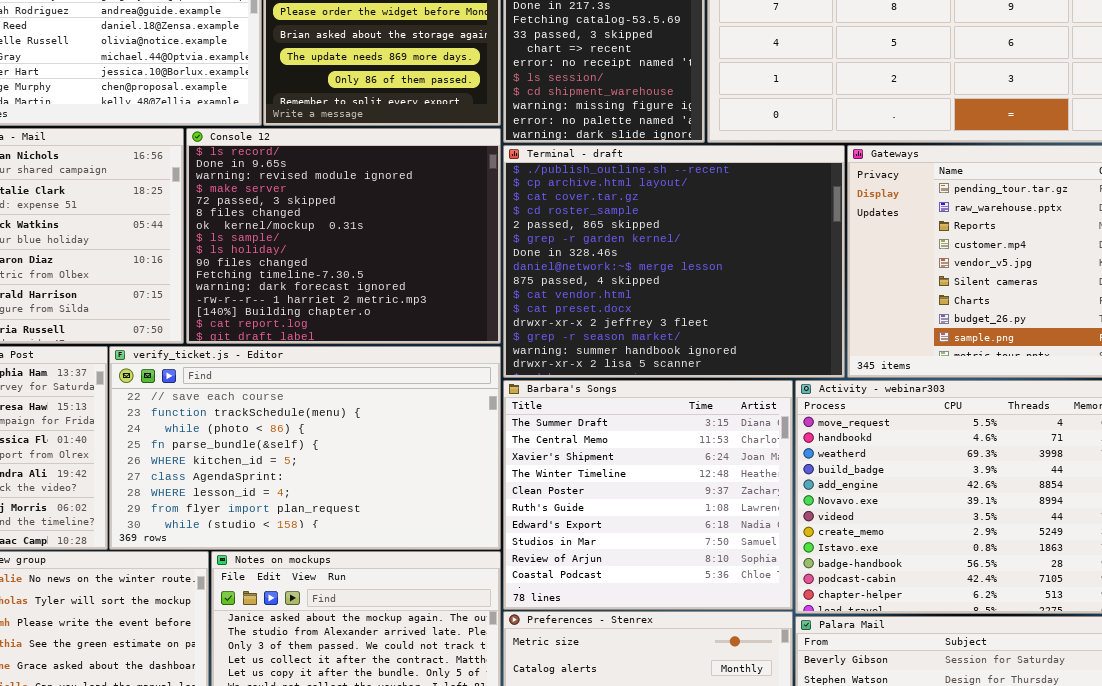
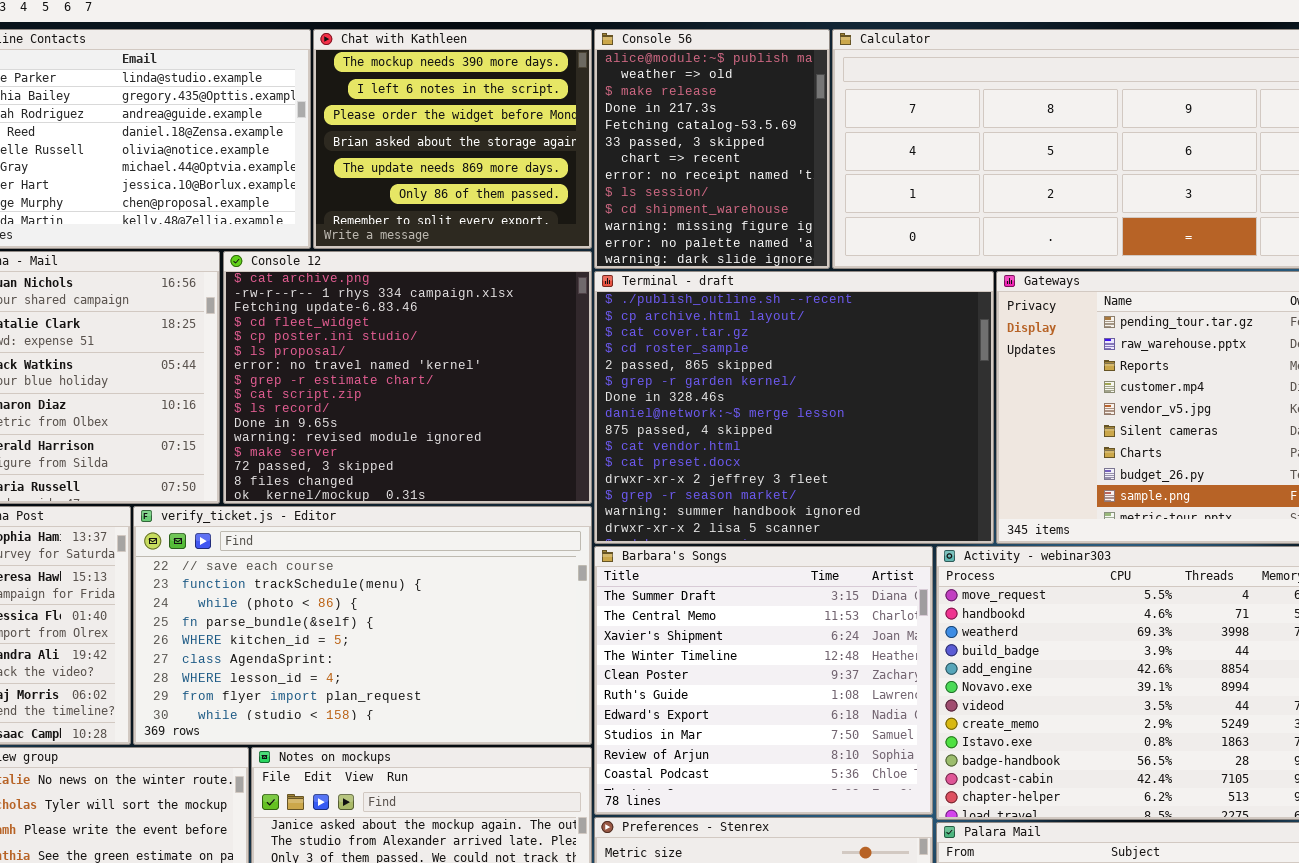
Console 12: [186,128,501,344] -> [223,251,592,504], scrolled up 9 rows

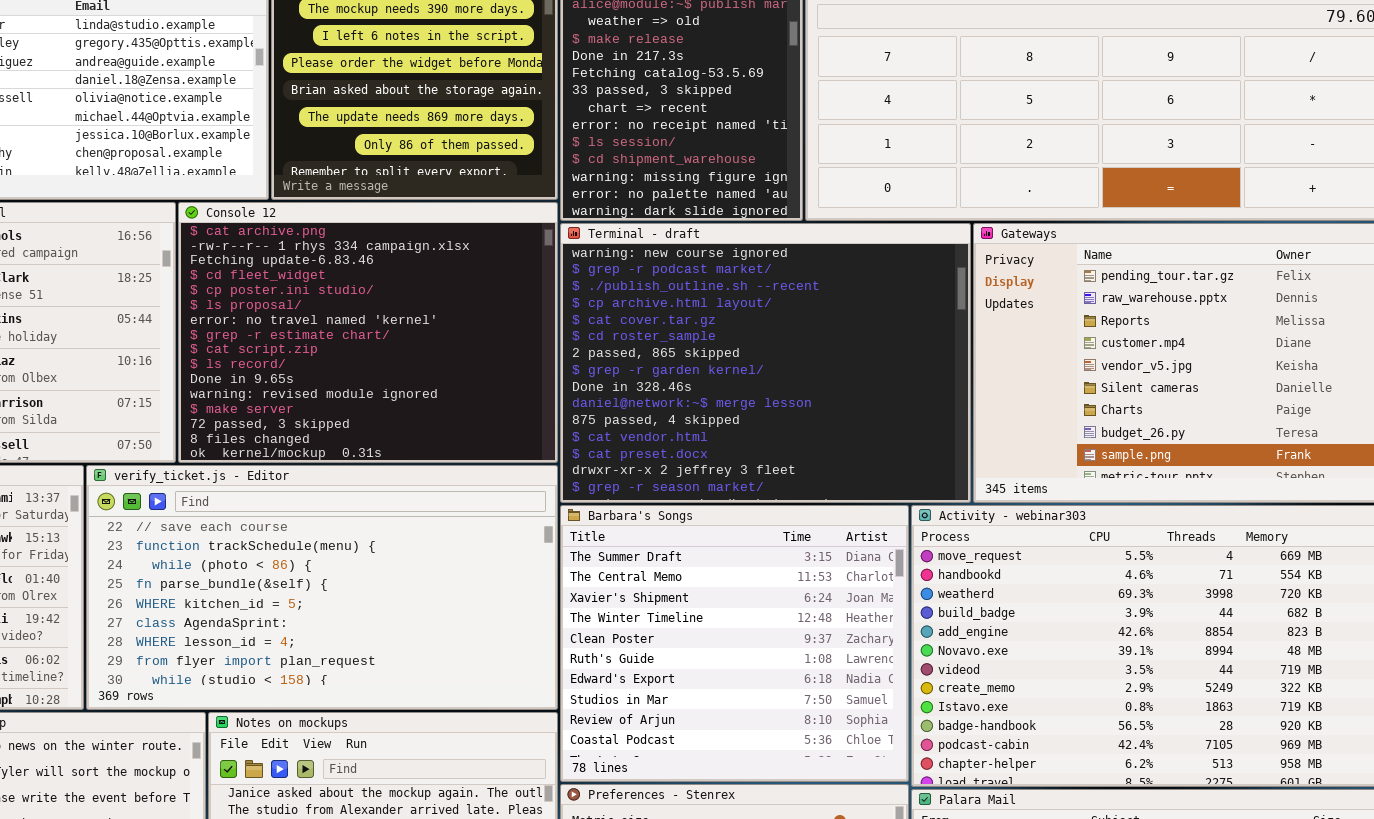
Terminal - draft: [594,271,994,544] -> [560,223,971,503], scrolled up 2 rows

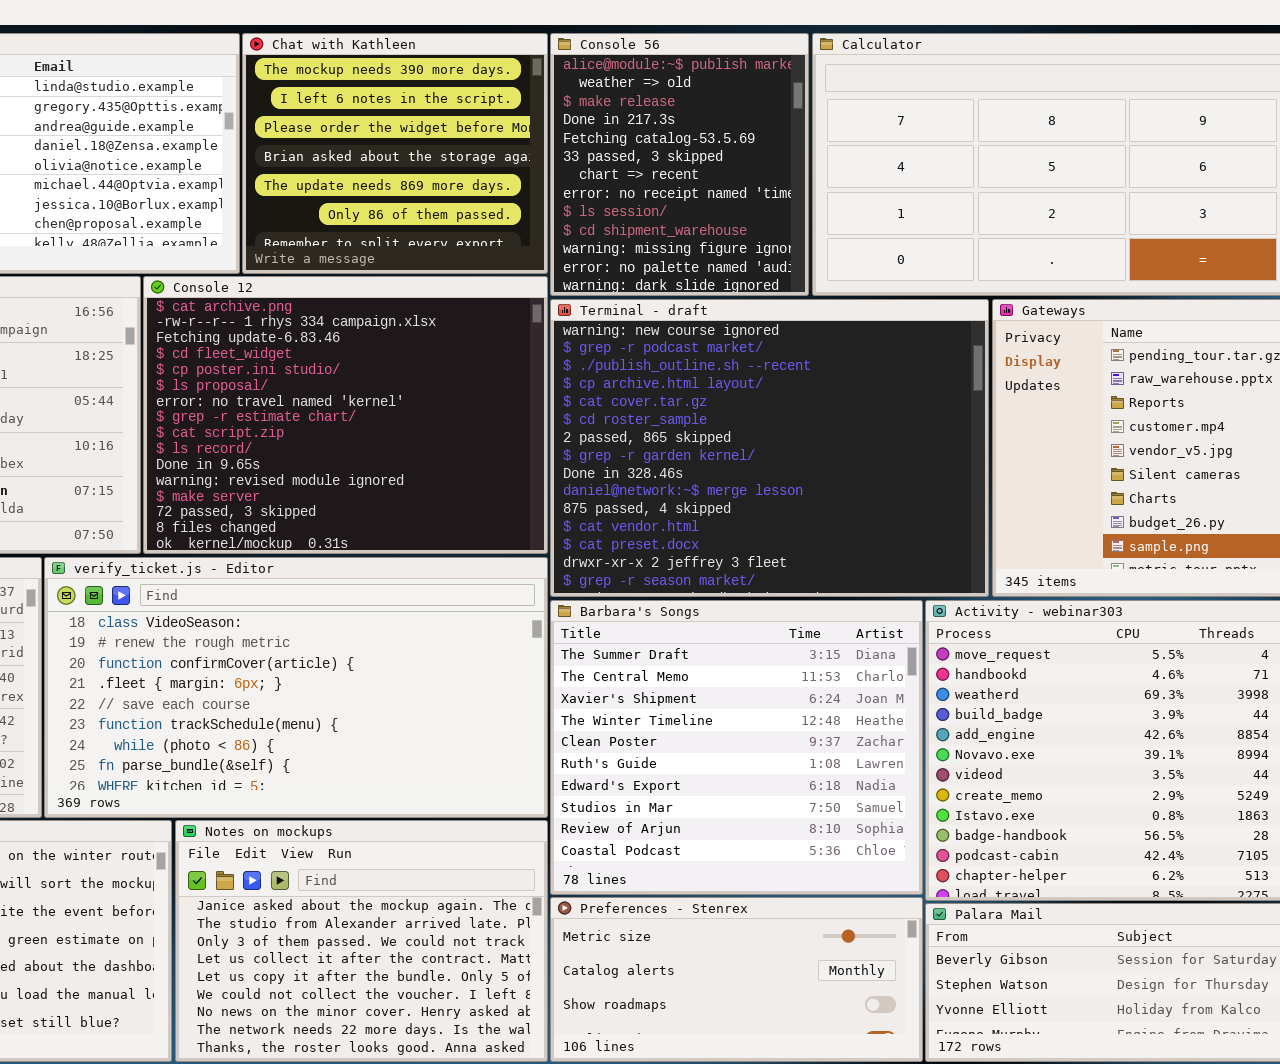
verify_ticket.js - Editor: [86,465,558,710] -> [44,557,548,818], scrolled up 4 rows

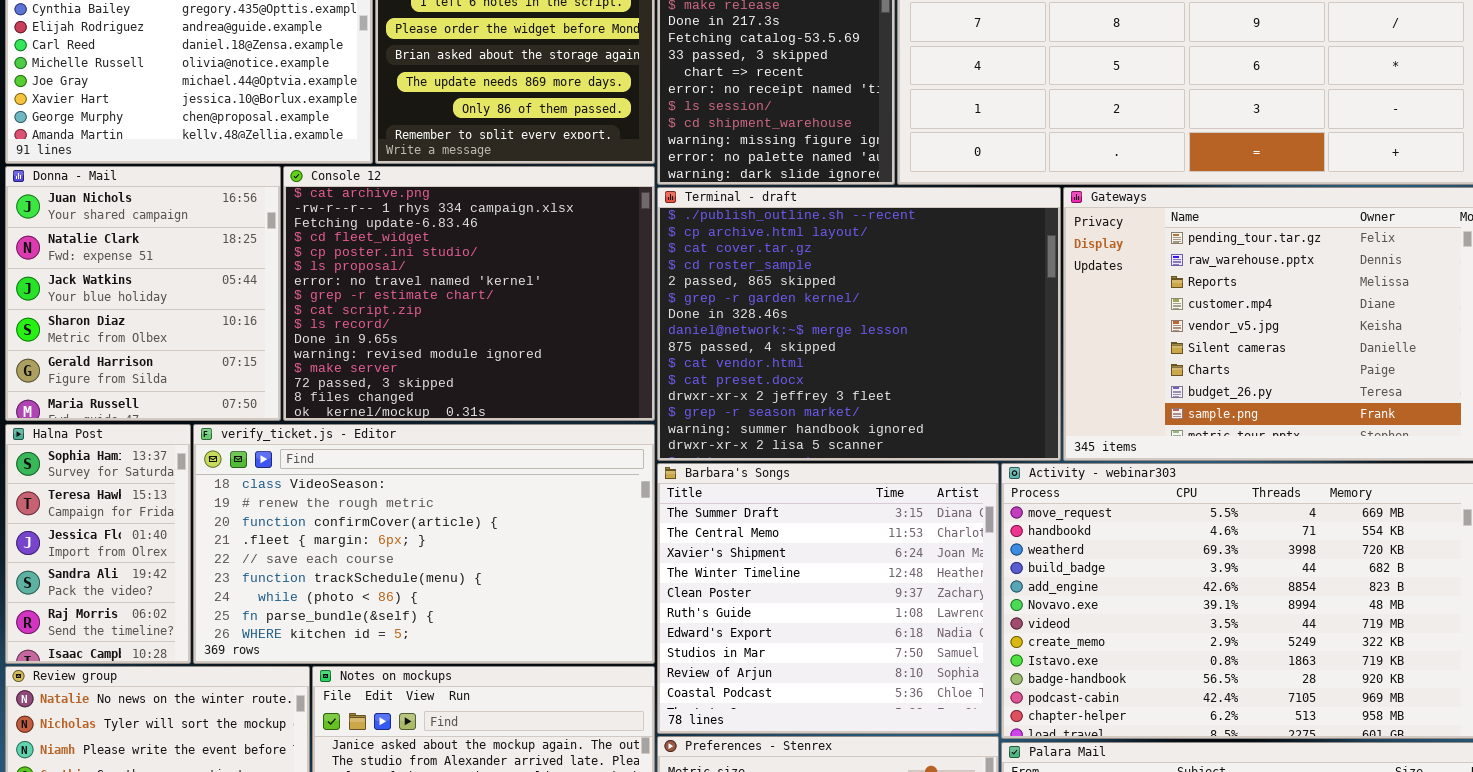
Terminal - draft: [550,299,989,597] -> [657,187,1061,461], scrolled down 2 rows

